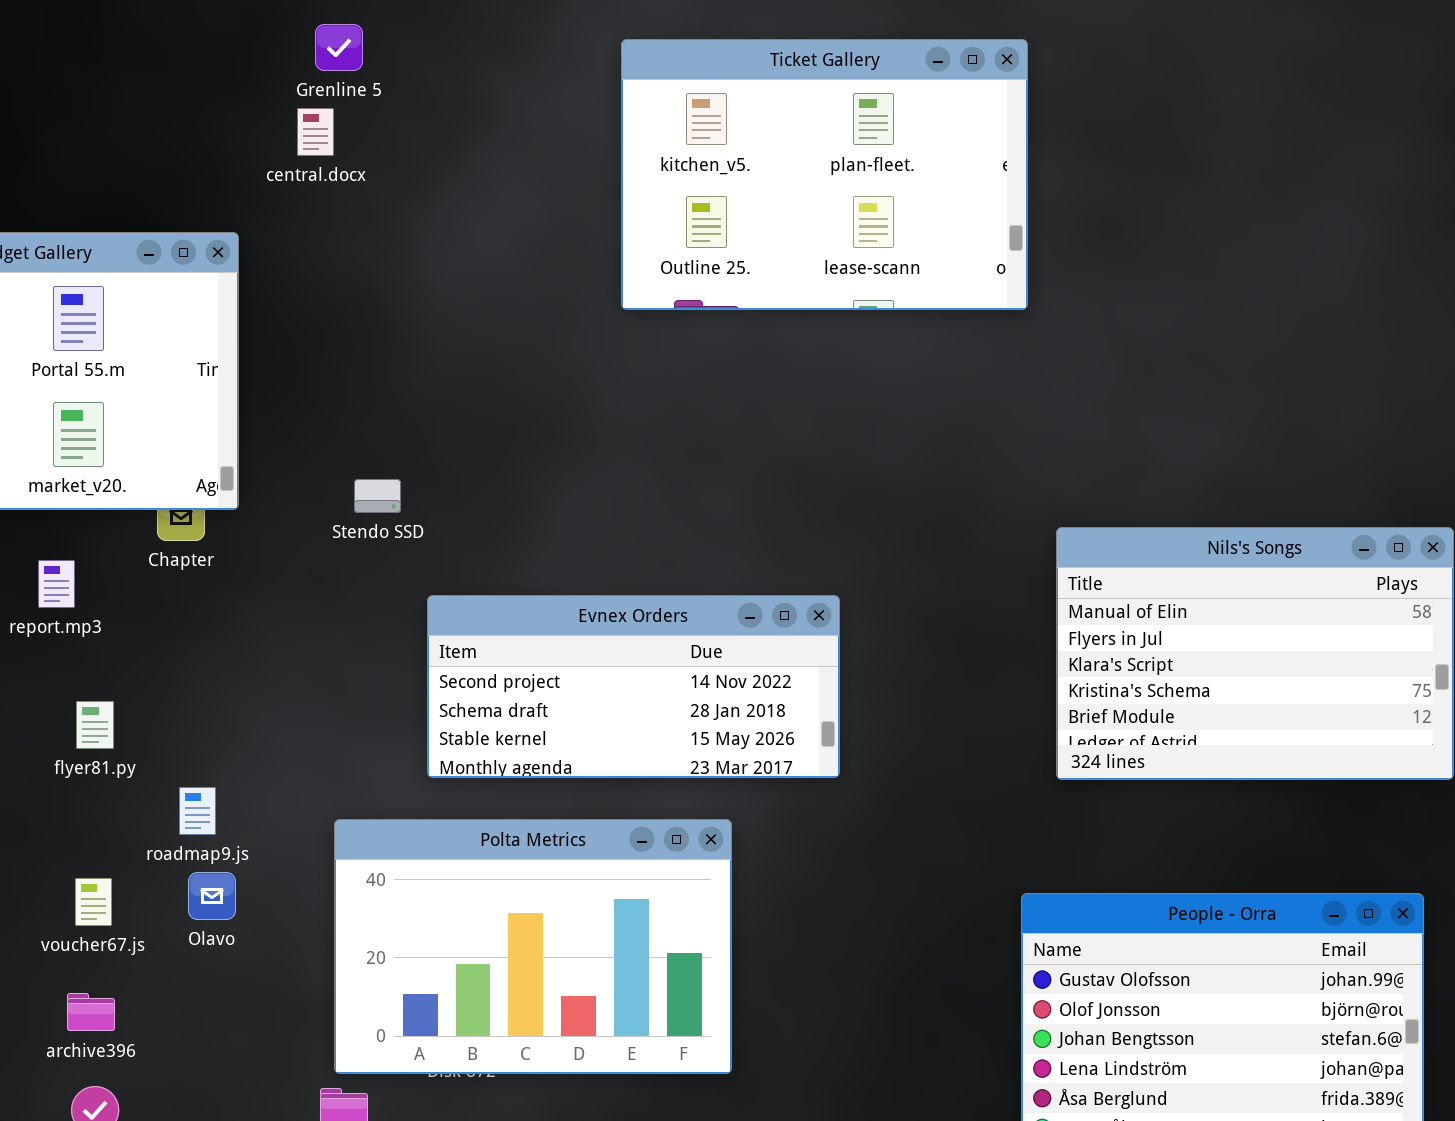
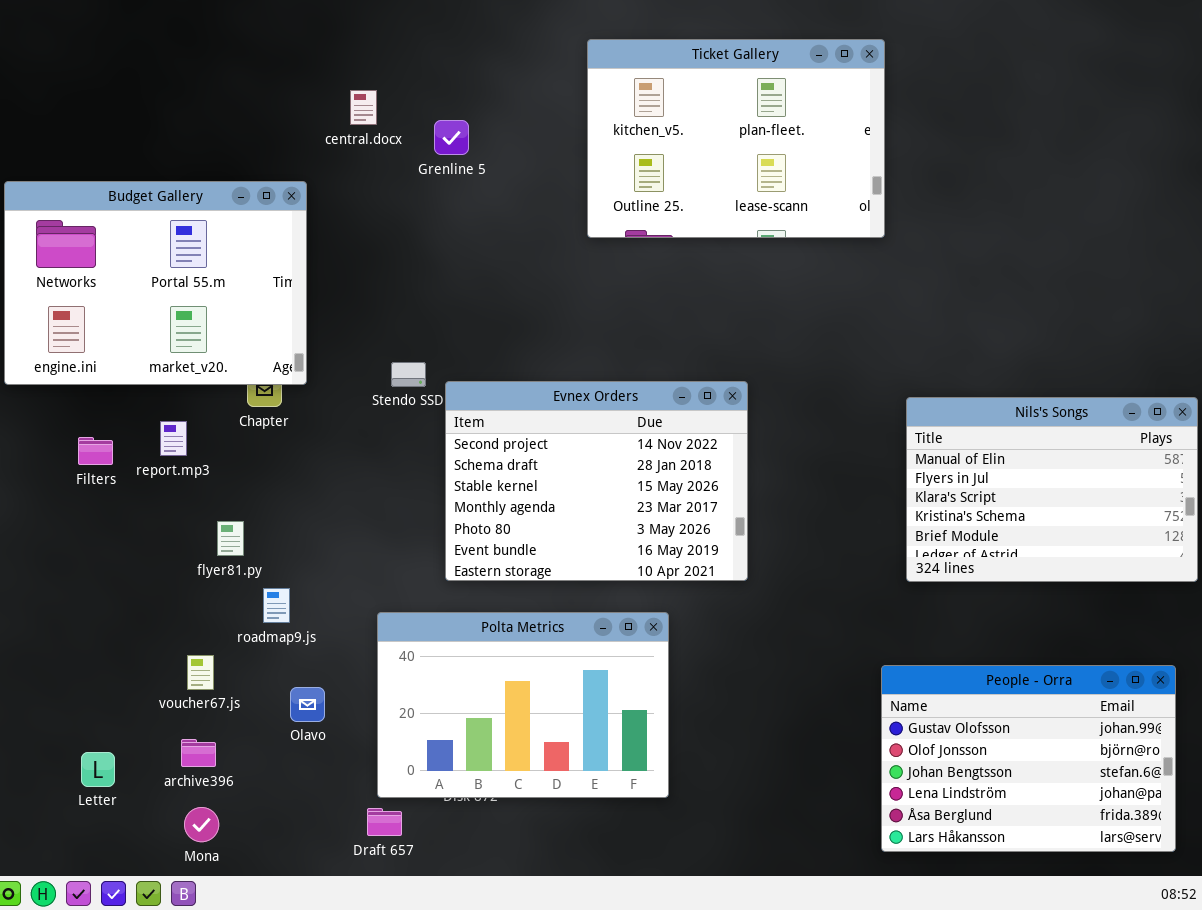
Grenline 5: [315,24,363,71] -> [434,120,469,155], moved
Evnex Orders: [427,595,840,778] -> [445,381,748,581], resized
flyer81.py: [76,701,114,749] -> [217,521,244,556], moved
Olavo: [188,872,236,920] -> [290,687,325,722], moved

